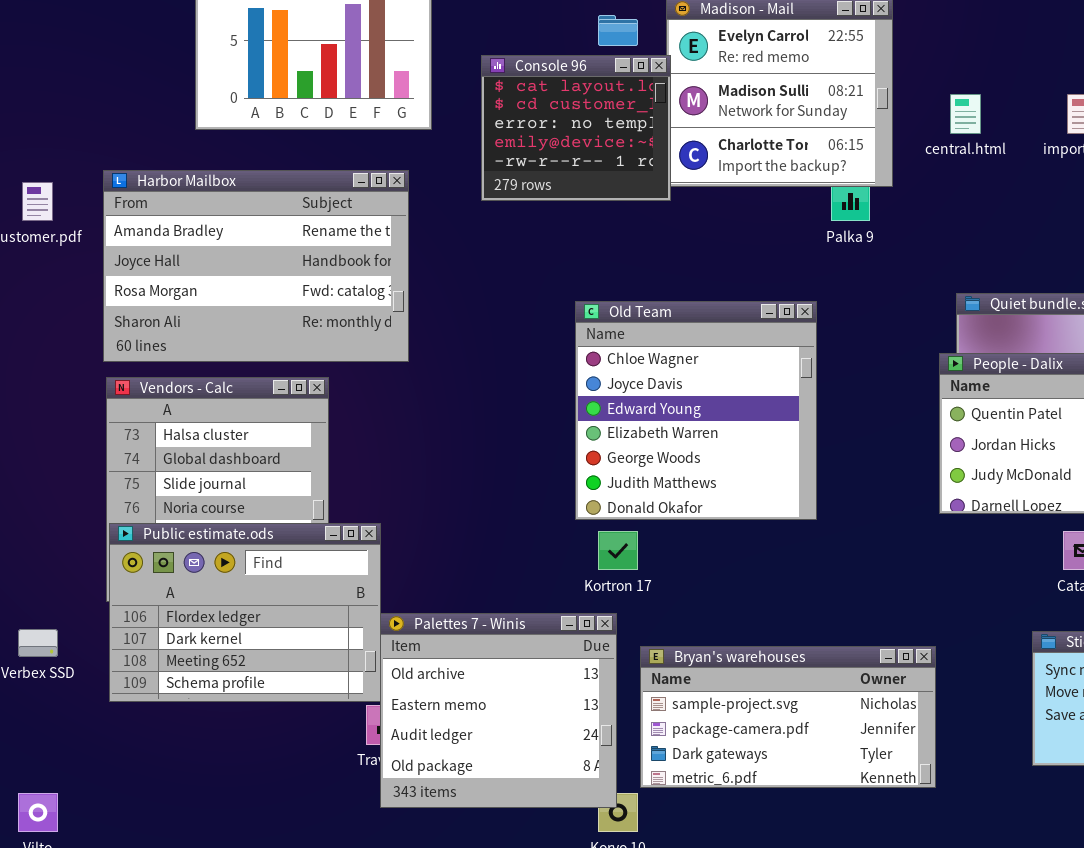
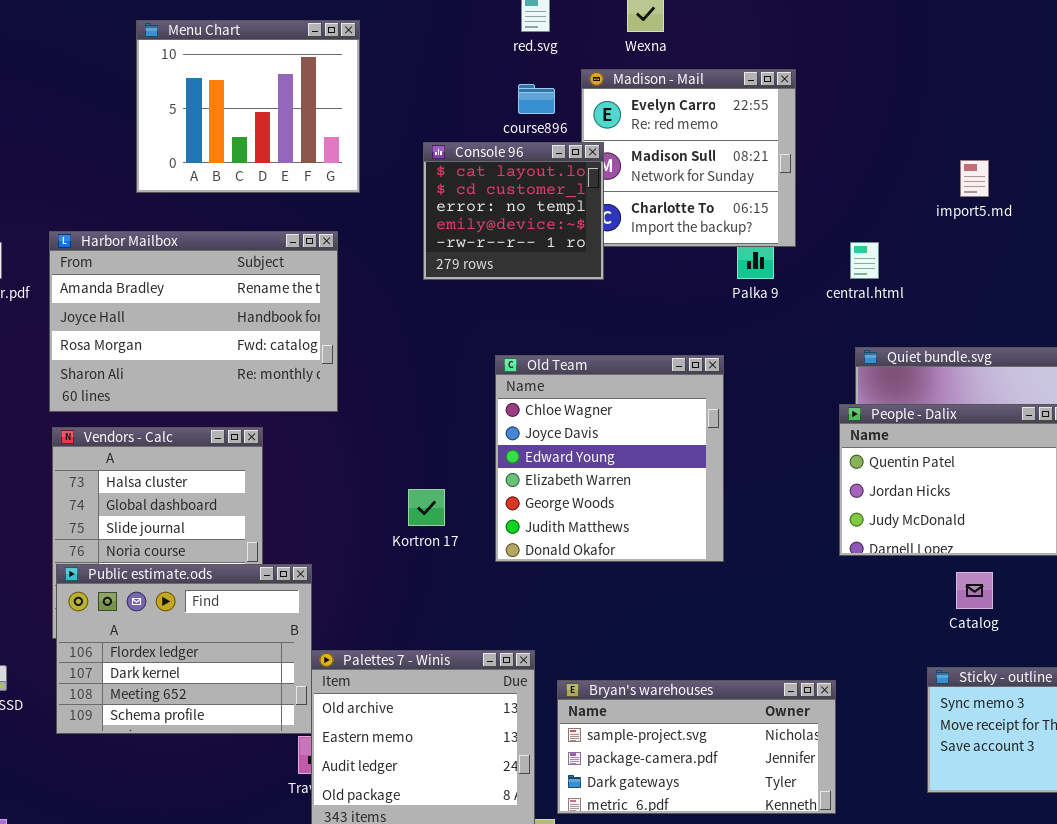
Console 96: [481,55,671,201] -> [423,142,604,280], moved
central.html: [950,94,981,134] -> [850,242,879,279], moved
Kortron 17: [598,531,638,570] -> [408,489,445,526], moved

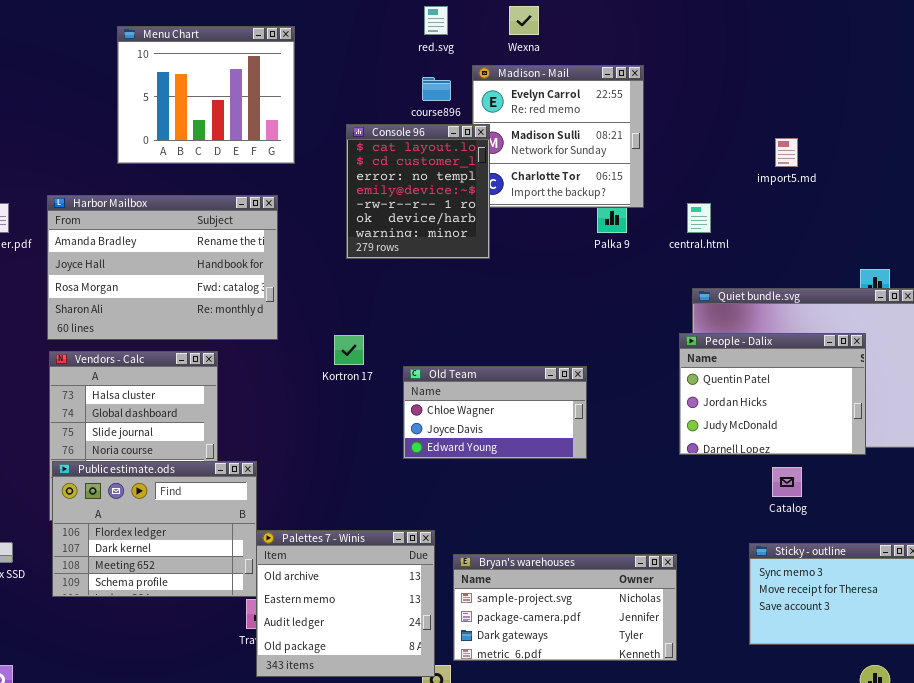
Console 96: [423,142,604,280] -> [346,124,490,259], resized
Old Team: [495,355,724,562] -> [403,366,587,459], resized
Kortron 17: [408,489,445,526] -> [334,335,364,365], moved

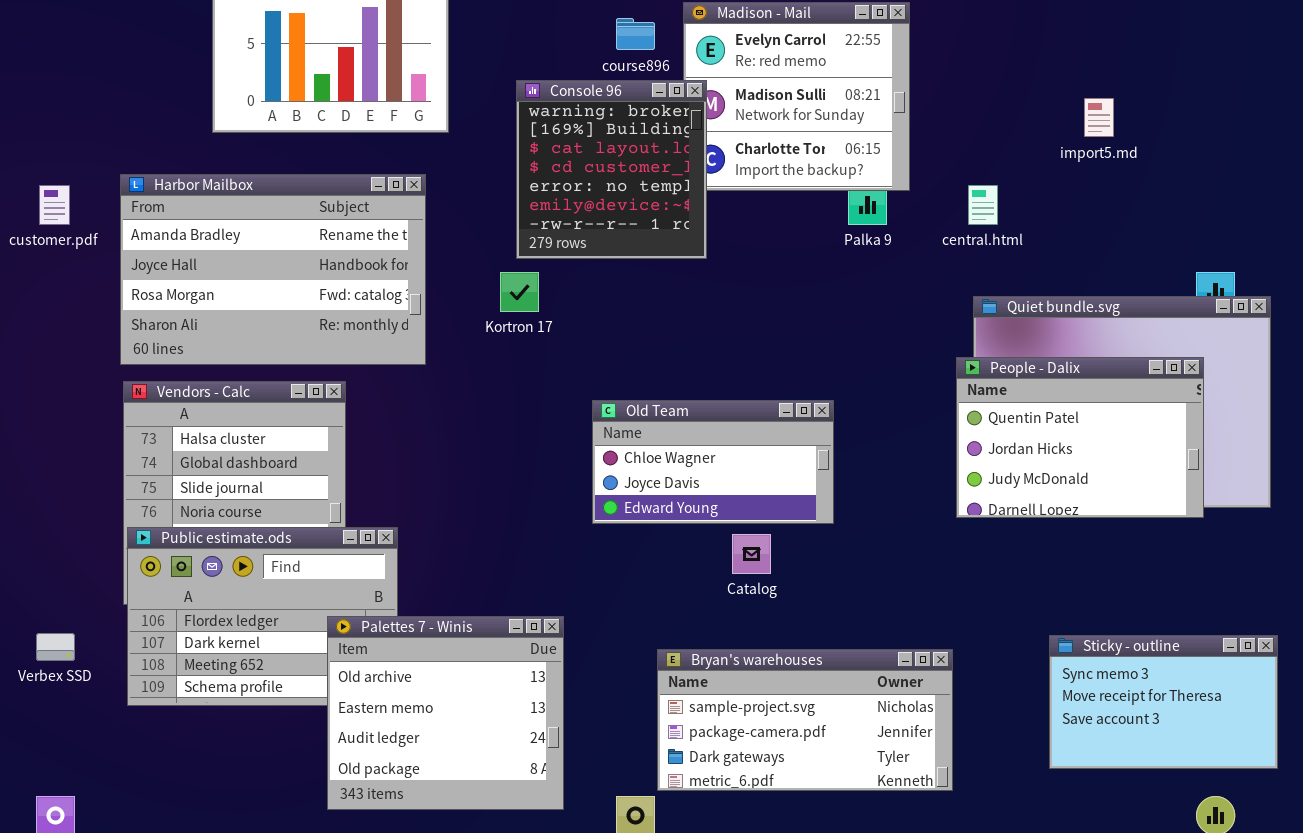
Console 96: [346,124,490,259] -> [516,80,707,259], scrolled up 2 rows
Kortron 17: [334,335,364,365] -> [500,272,539,312], moved
Catalog: [772,467,802,497] -> [732,534,771,574], moved
Palettes 7 - Winis: [256,530,435,677] -> [327,616,564,810], moved

